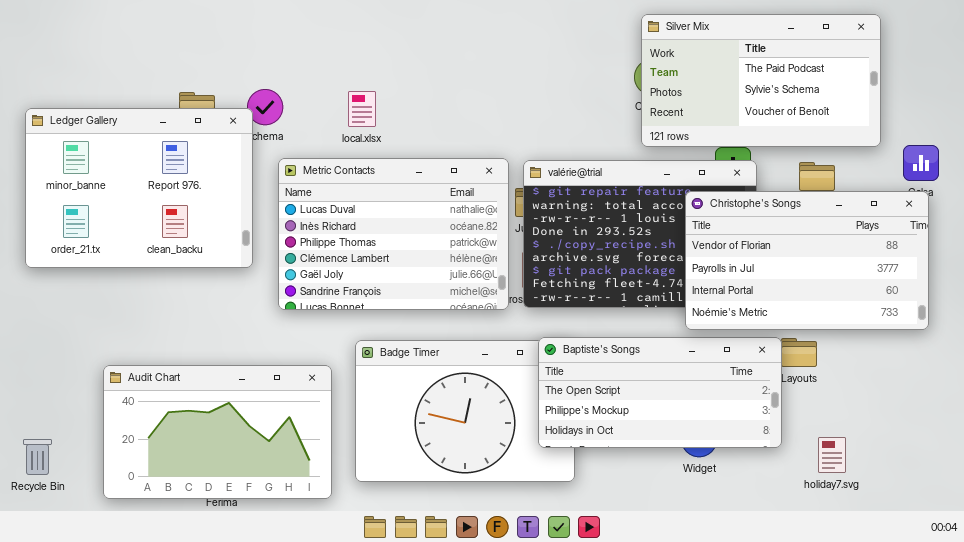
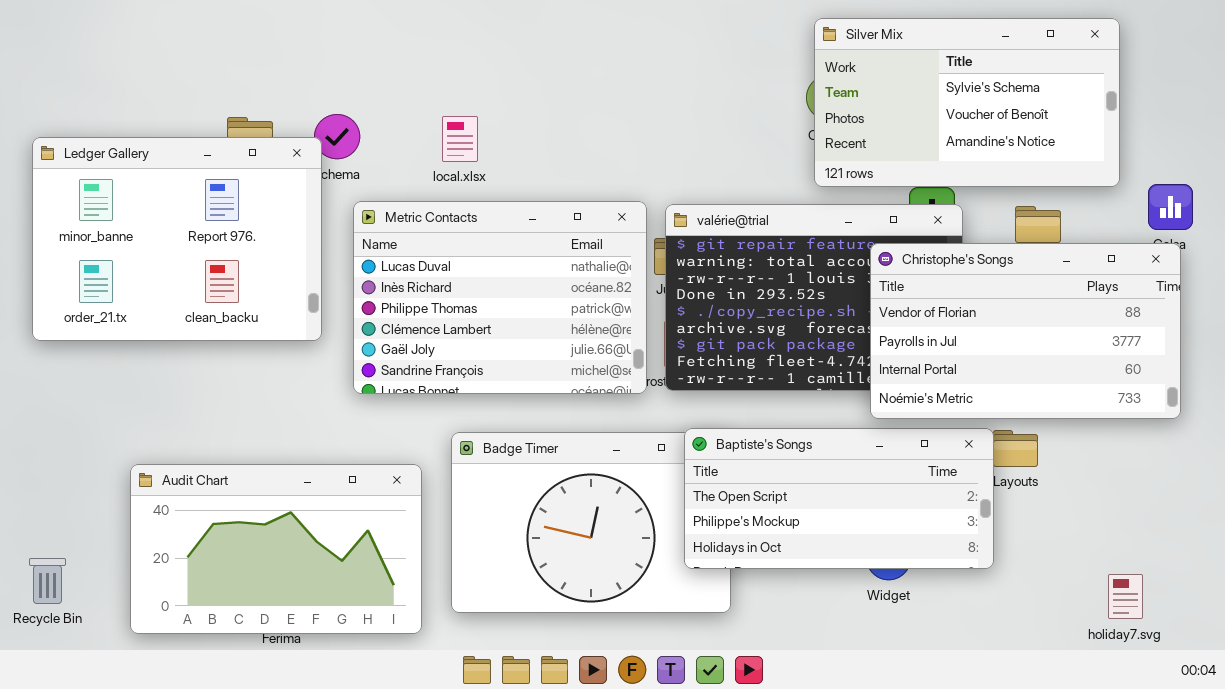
Silver Mix: [641,14,881,147] -> [814,18,1120,187], scrolled down 1 row
holiday7.svg: [818,437,846,473] -> [1108,574,1143,619], moved

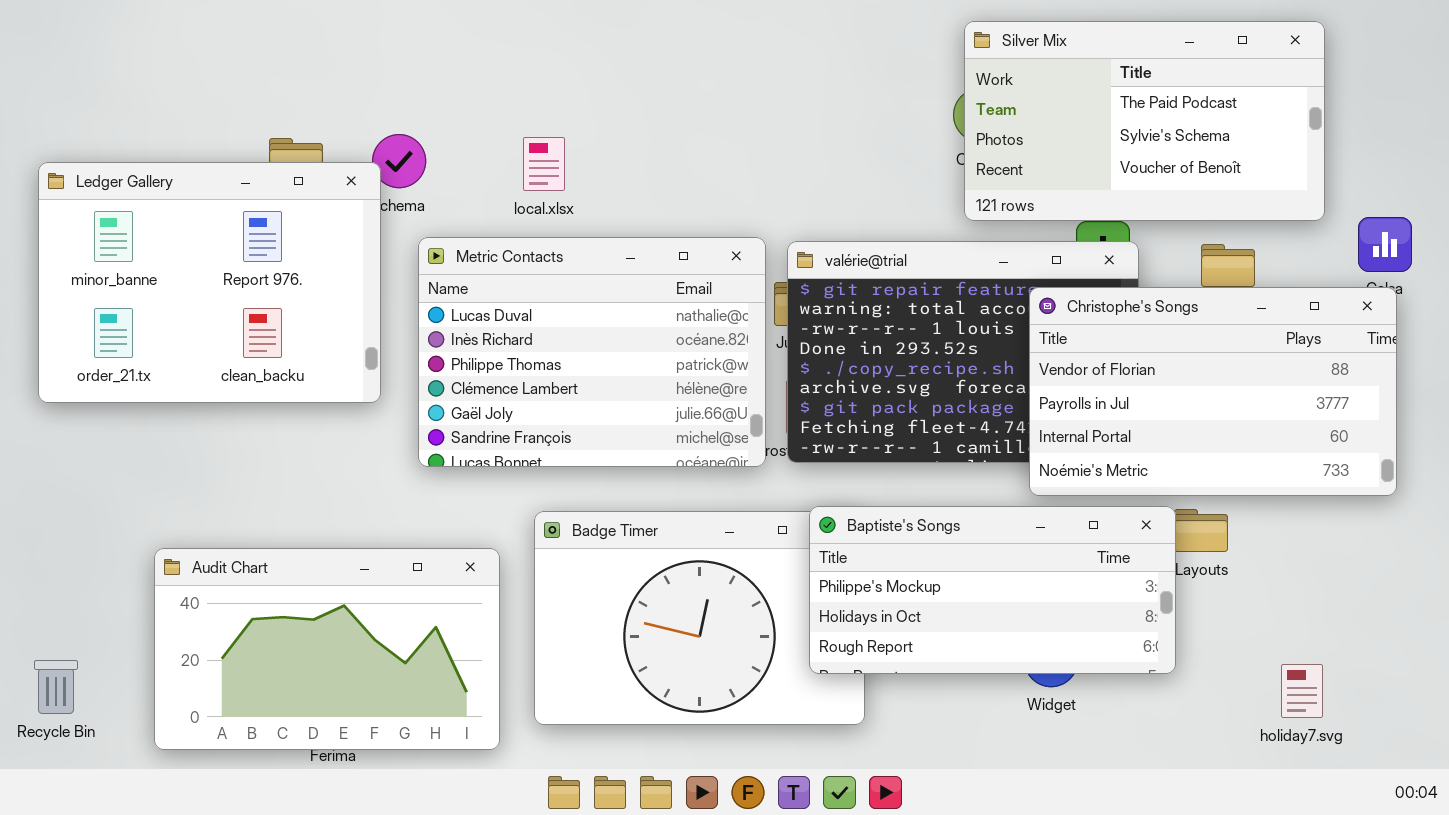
Silver Mix: [814,18,1120,187] -> [964,21,1325,221], scrolled up 1 row
Baptiste's Songs: [684,428,994,569] -> [809,506,1176,674], scrolled down 1 row
holiday7.svg: [1108,574,1143,619] -> [1281,664,1323,718], moved

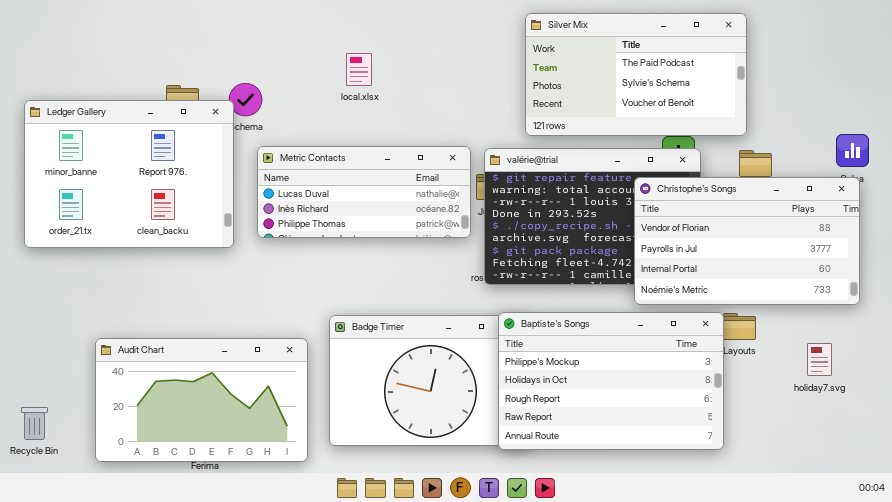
Silver Mix: [964,21,1325,221] -> [525,13,747,136], moved
local.xlsx: [523,137,565,191] -> [346,53,372,86], moved
Metric Contacts: [418,237,766,467] -> [257,146,471,238], resized
Baptiste's Songs: [809,506,1176,674] -> [498,312,724,450], resized
holiday7.svg: [1281,664,1323,718] -> [807,343,832,376], moved

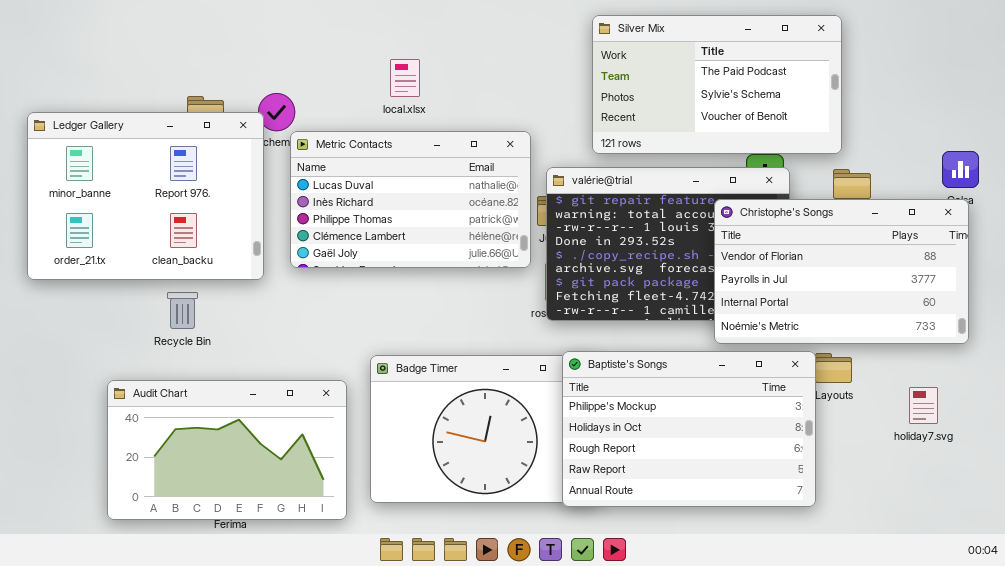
Metric Contacts: [257,146,471,238] -> [290,131,531,268], resized
Recycle Bin: [21,407,48,440] -> [167,292,198,329], moved

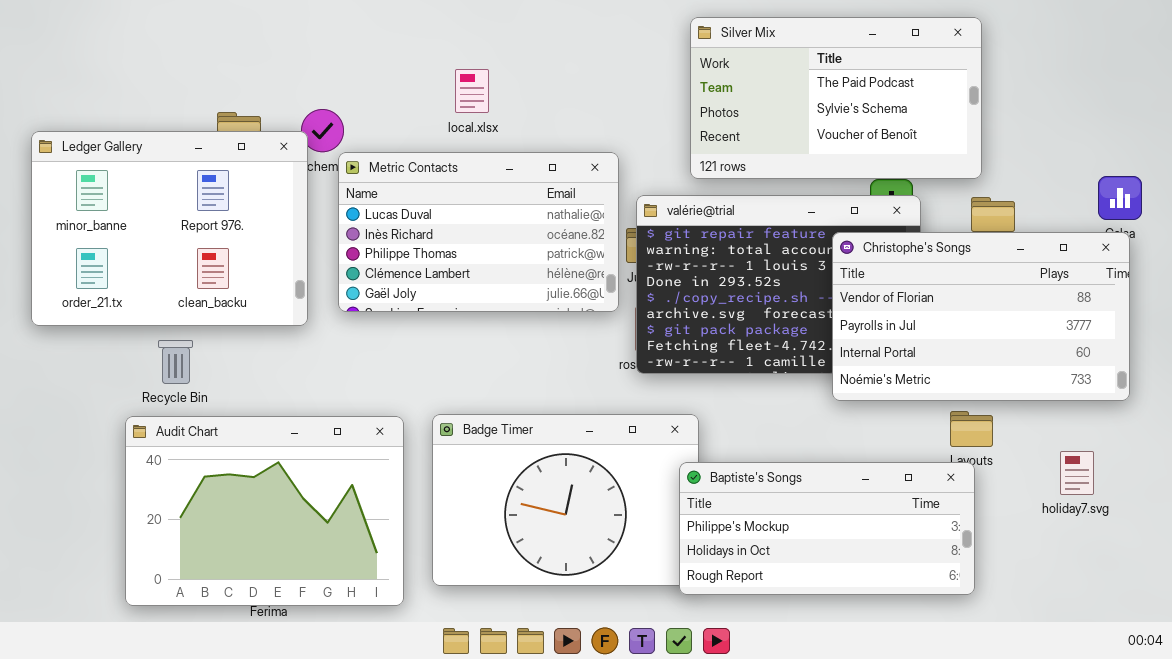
Recycle Bin: [167,292,198,329] -> [158,340,193,384], moved
Baptiste's Songs: [562,351,816,507] -> [679,462,975,595], moved, resized
Audit Chart: [107,380,347,520] -> [125,416,404,606], resized

